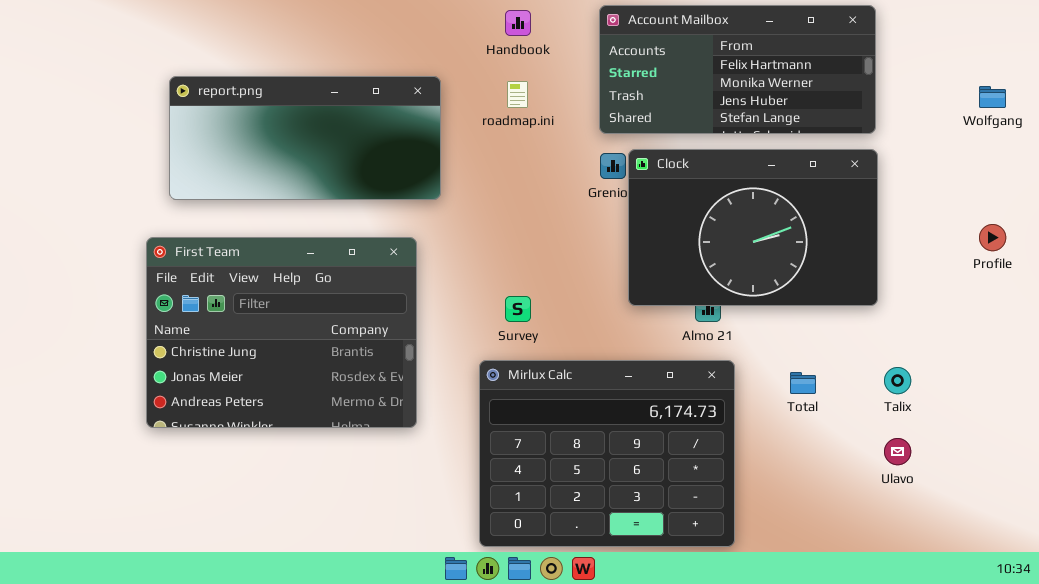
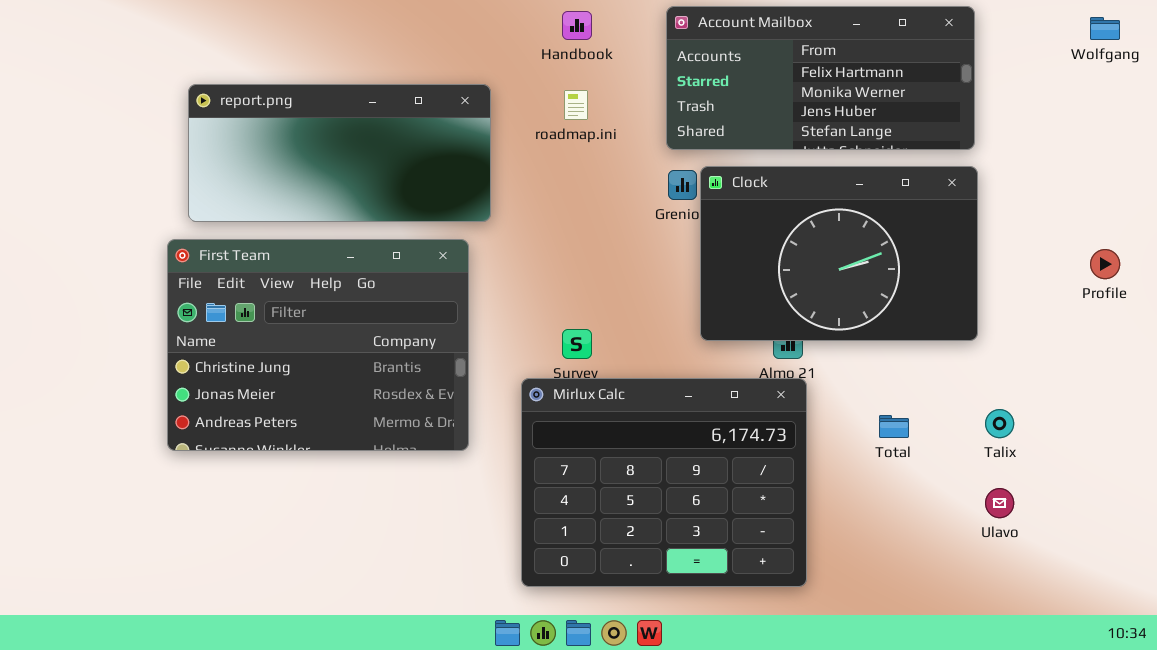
Wolfgang: [979,86,1006,108] -> [1090,17,1120,40], moved
First Team: [146,237,417,428] -> [167,239,469,451], moved
Mirlux Calc: [479,360,735,547] -> [521,378,807,587], moved

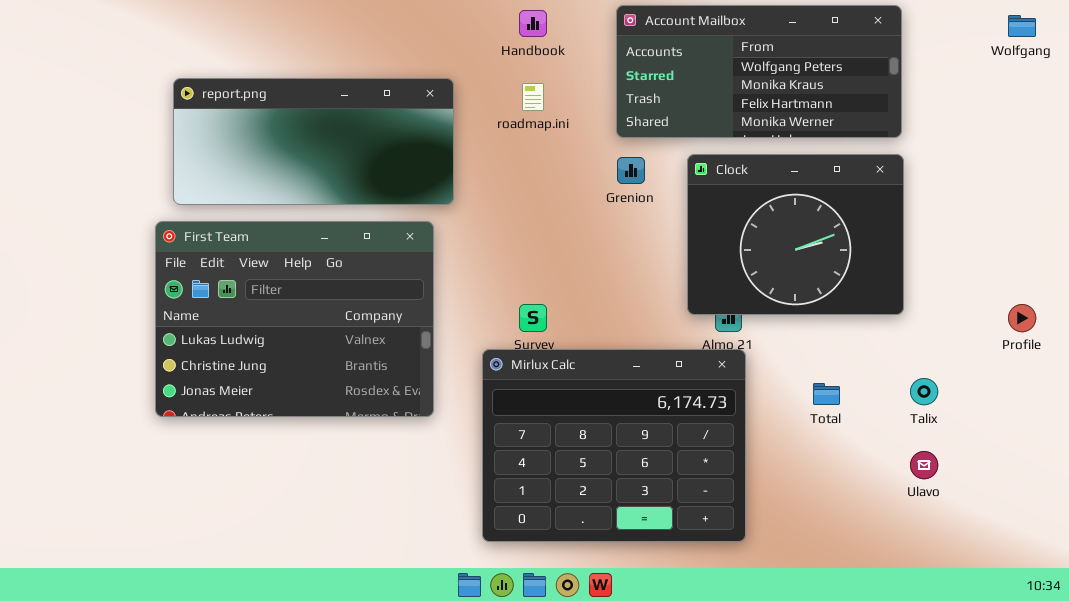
Account Mailbox: [666,6,975,150] -> [616,5,902,138], scrolled up 2 rows
Clock: [700,166,978,341] -> [687,154,904,315], resized
First Team: [167,239,469,451] -> [155,221,434,417], scrolled up 1 row
Profile: [1090,249,1120,279] -> [1008,304,1036,332], moved

